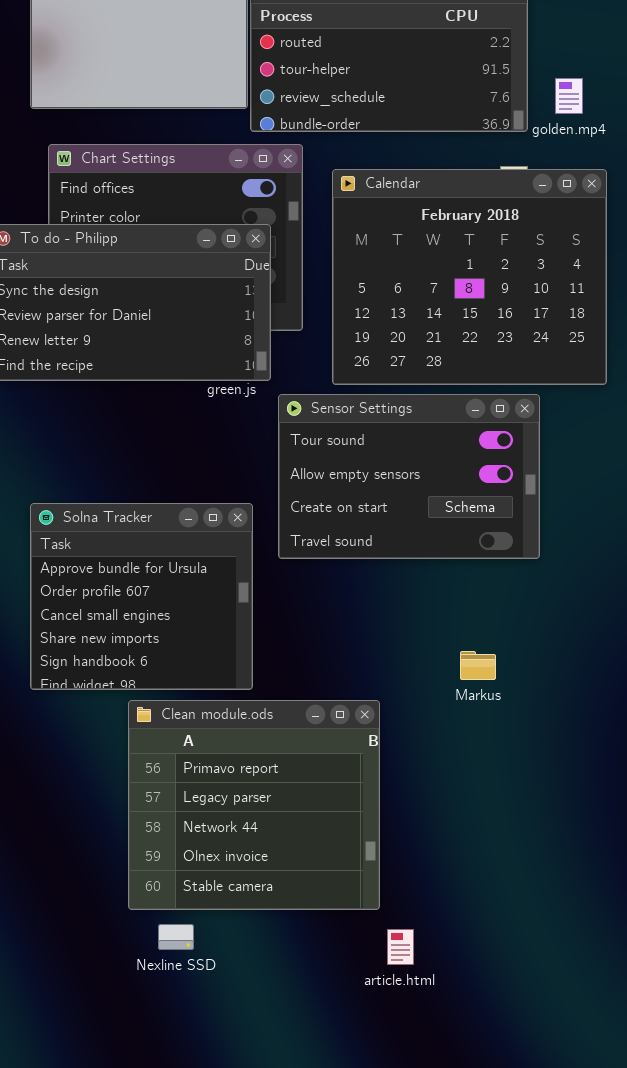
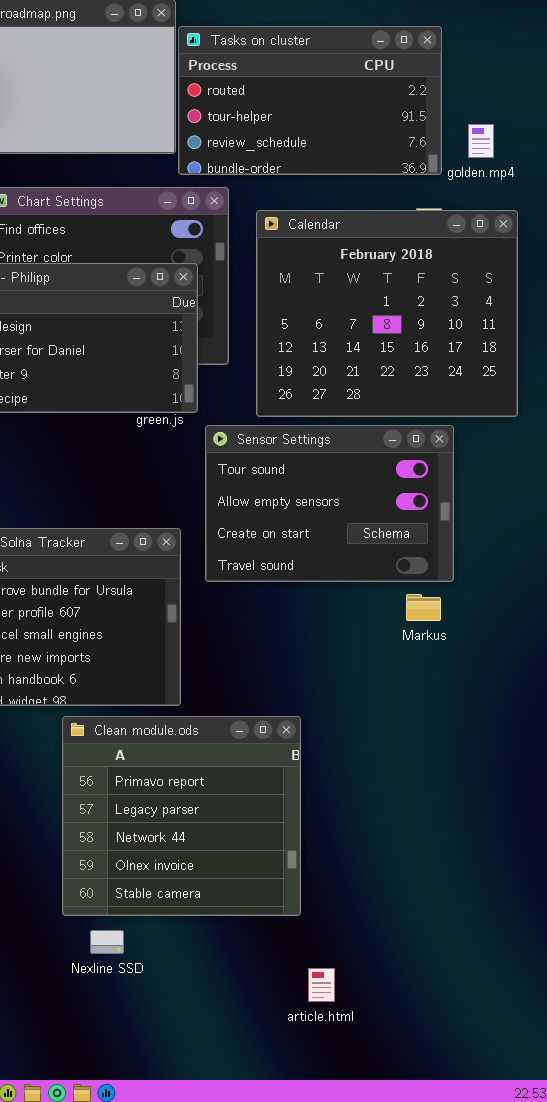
Markus: [460,651,496,680] -> [406,594,441,621], moved
article.html: [387,929,414,965] -> [308,968,335,1002], moved

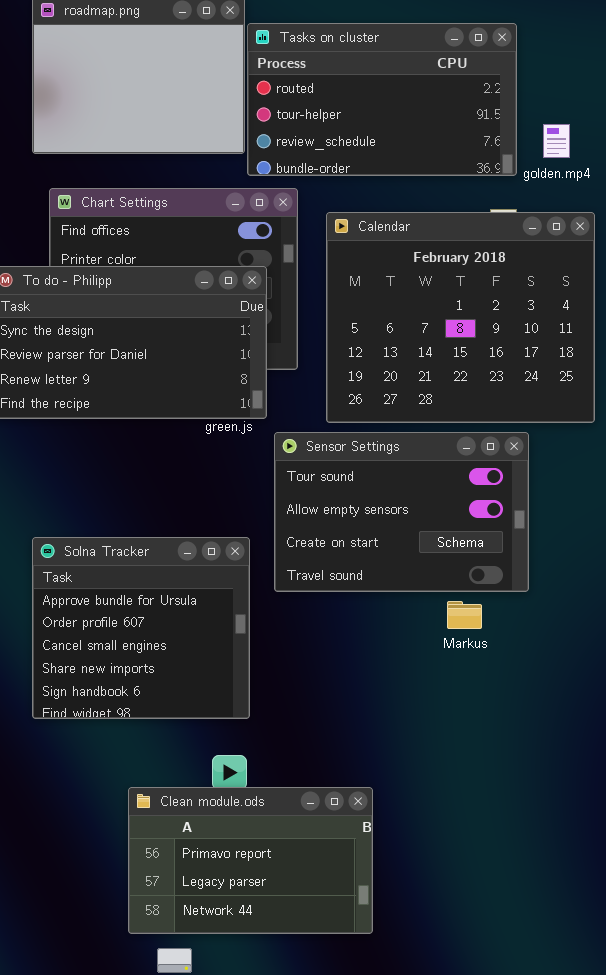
Markus: [406,594,441,621] -> [447,601,482,629], moved
Clean module.ods: [62,716,301,916] -> [128,787,373,934], resized

